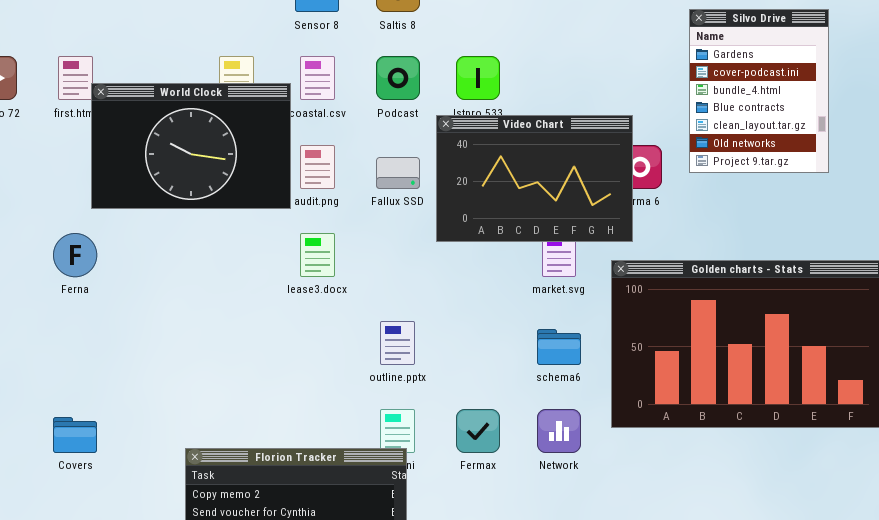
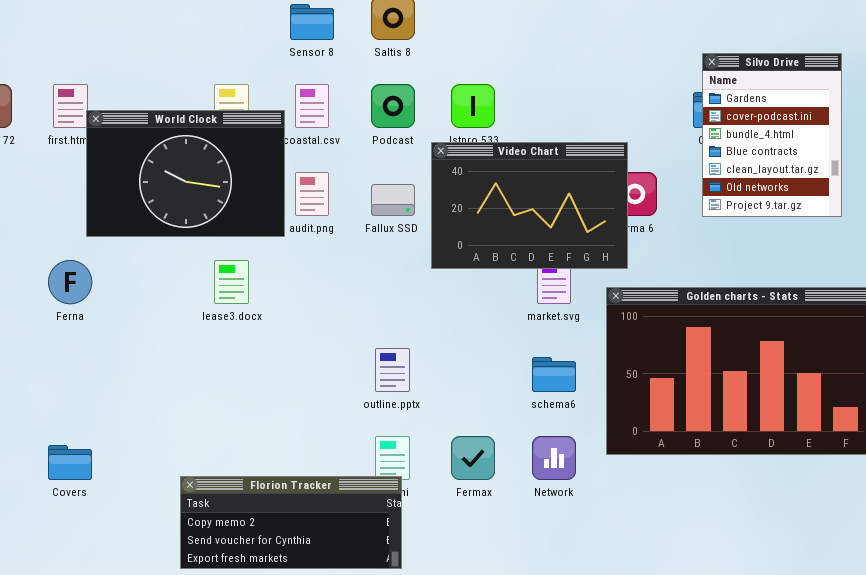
Silvo Drive: [689,9,829,173] -> [702,53,842,217], moved
lease3.docx: [300,233,335,277] -> [214,260,249,304], moved

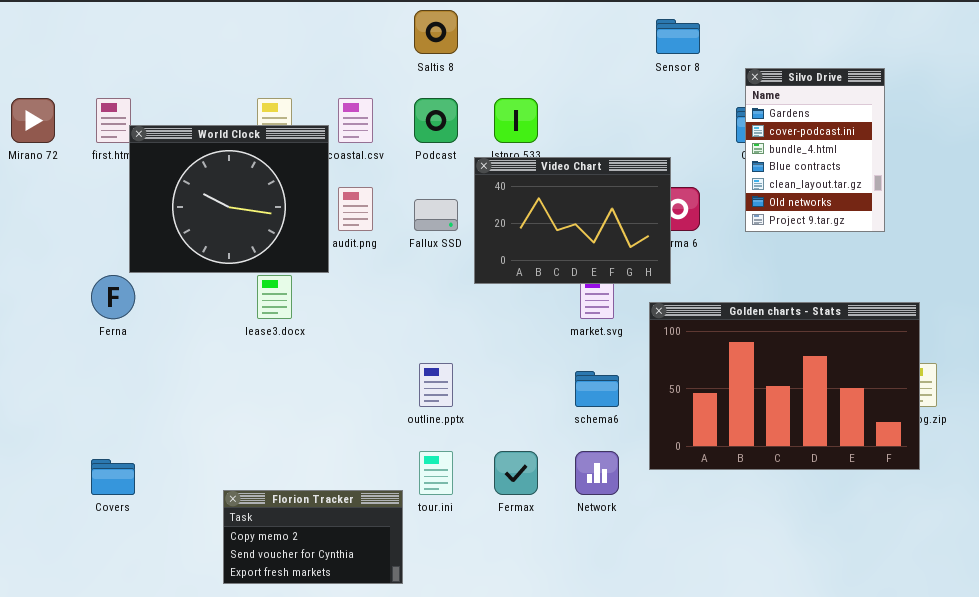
Sensor 8: [290,4,334,40] -> [656,19,700,54], moved
World Clock: [86,110,285,237] -> [129,125,329,273], resized
Florion Tracker: [180,476,402,569] -> [223,490,403,584], resized

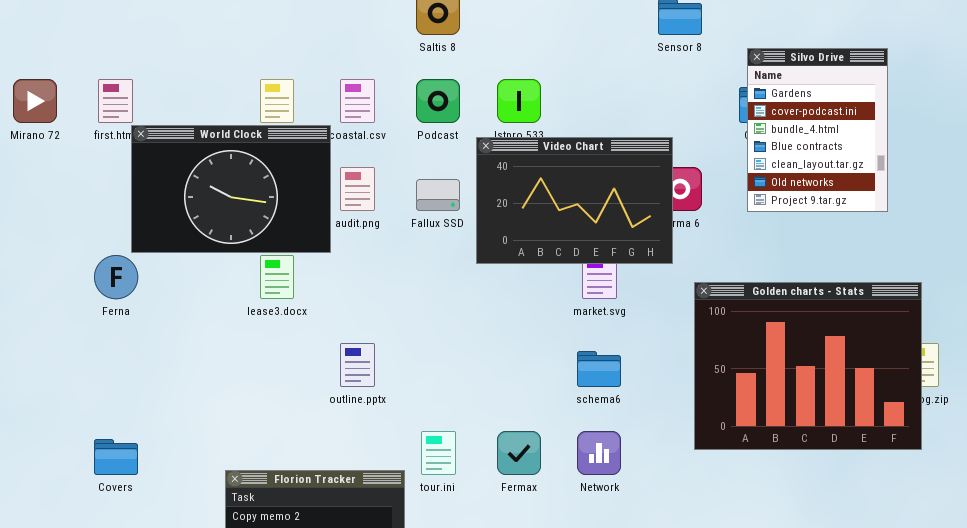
World Clock: [129,125,329,273] -> [131,125,331,253], resized
Golden charts - Stats: [649,302,920,470] -> [694,282,922,450], resized
outline.pptx: [419,363,453,407] -> [340,343,375,387], moved

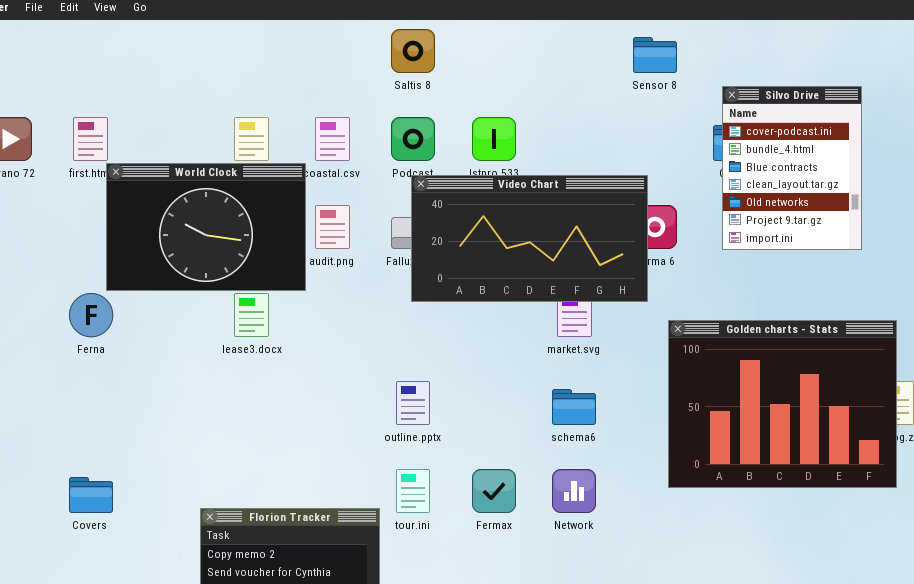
Silvo Drive: [747,48,888,212] -> [722,86,862,250], scrolled down 1 row
Video Chart: [476,137,673,264] -> [411,175,648,302], resized
outline.pptx: [340,343,375,387] -> [396,381,430,425], moved

